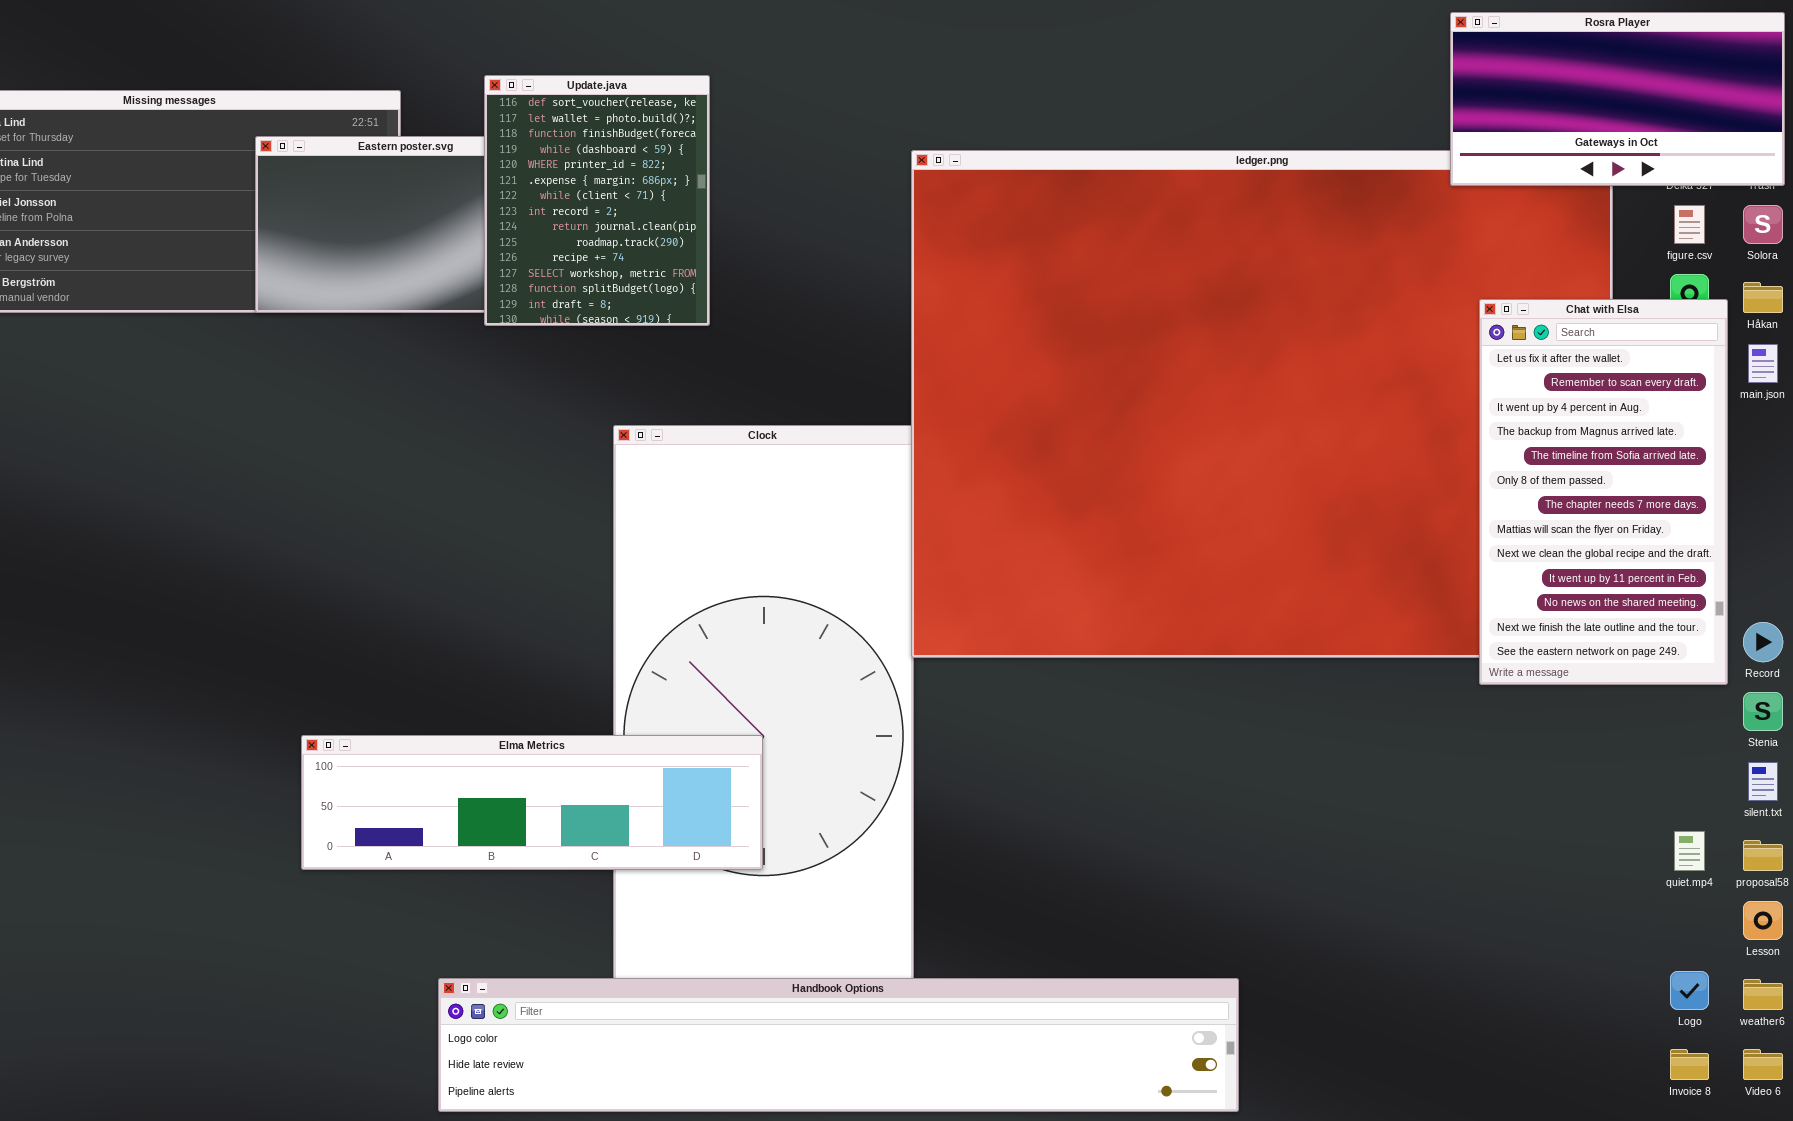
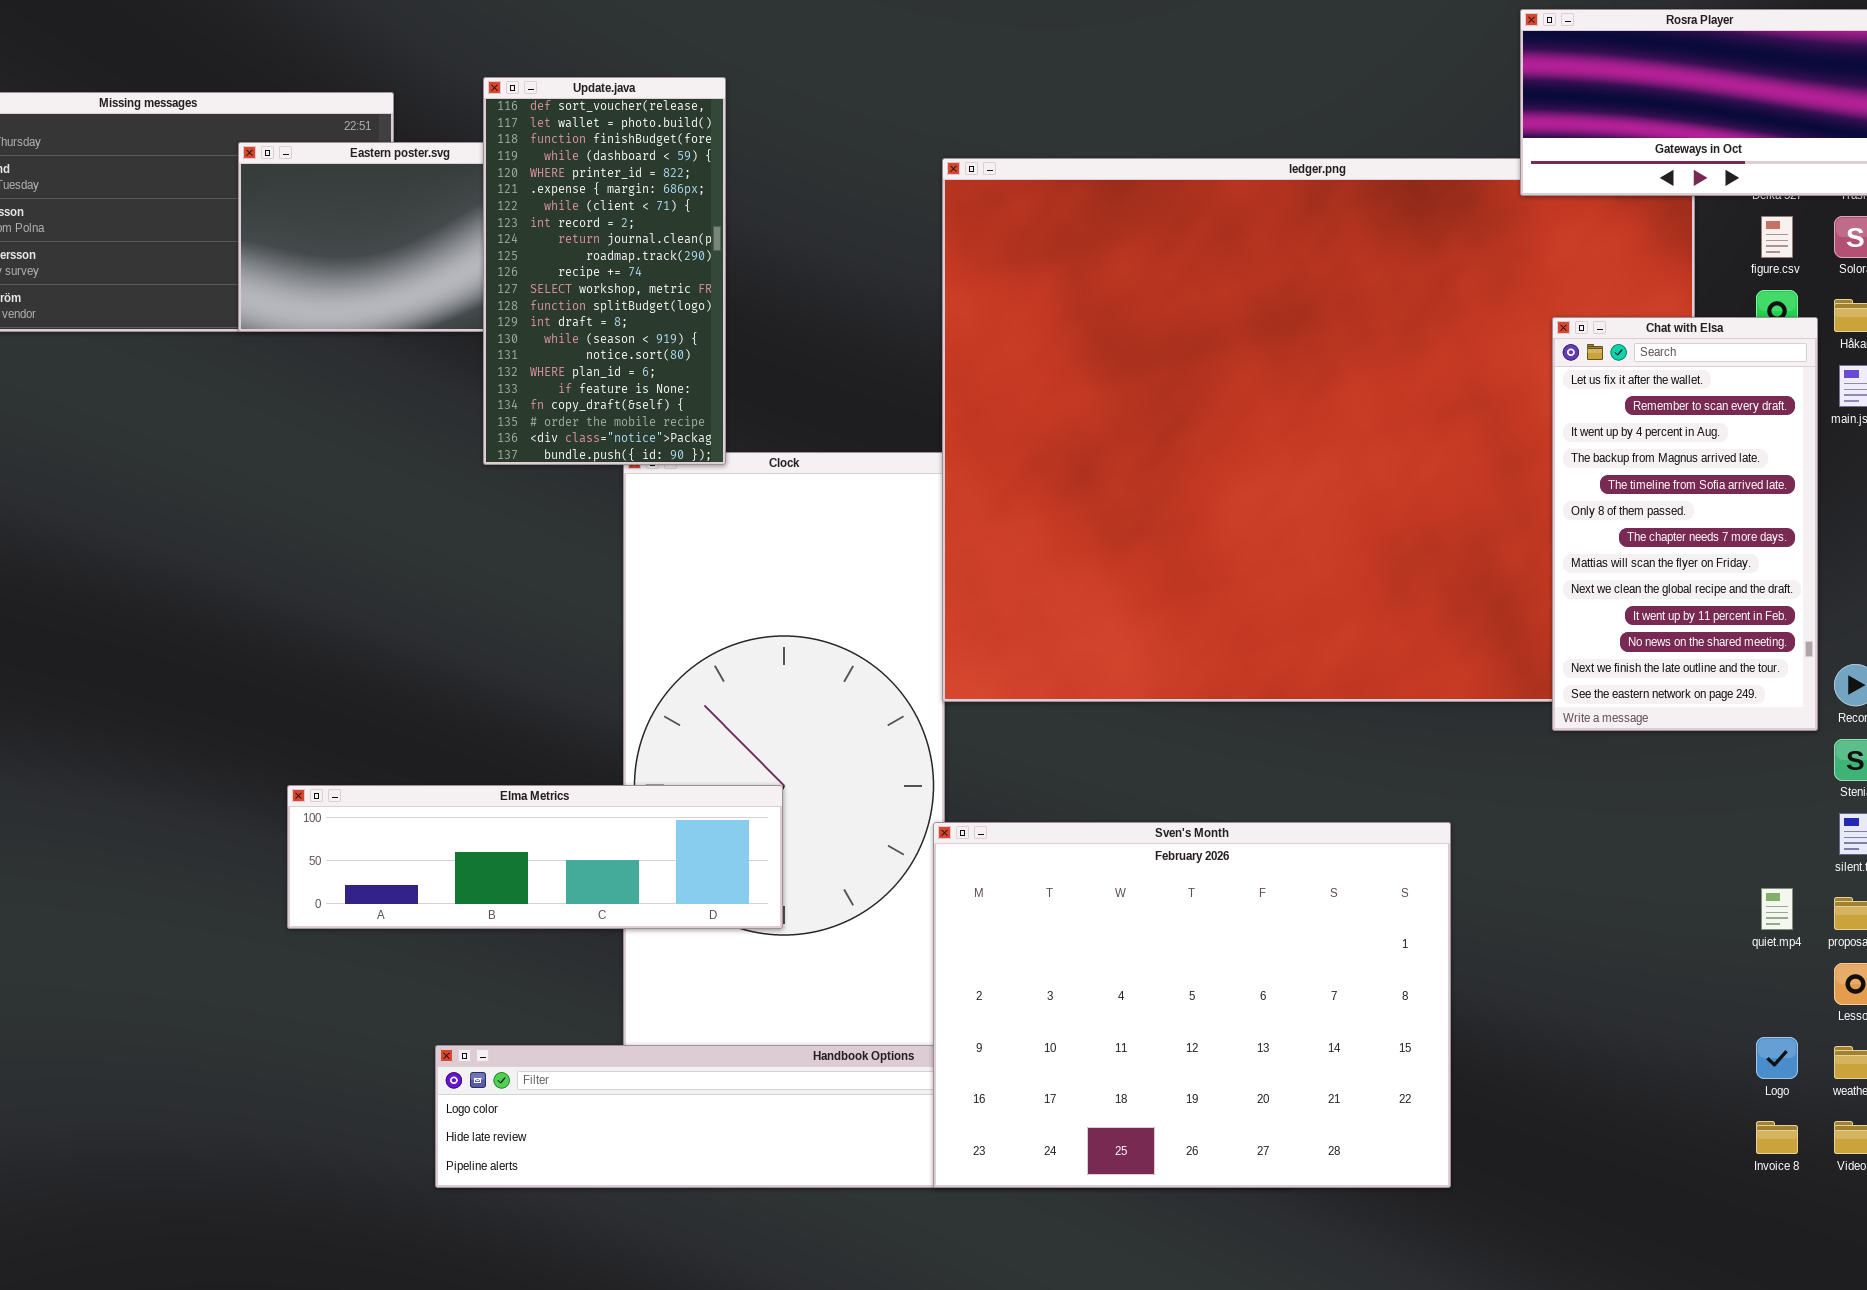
Update.java: [484,75,710,326] -> [483,77,726,465], resized
Sven's Month: none -> [933,822,1451,1188], opened

